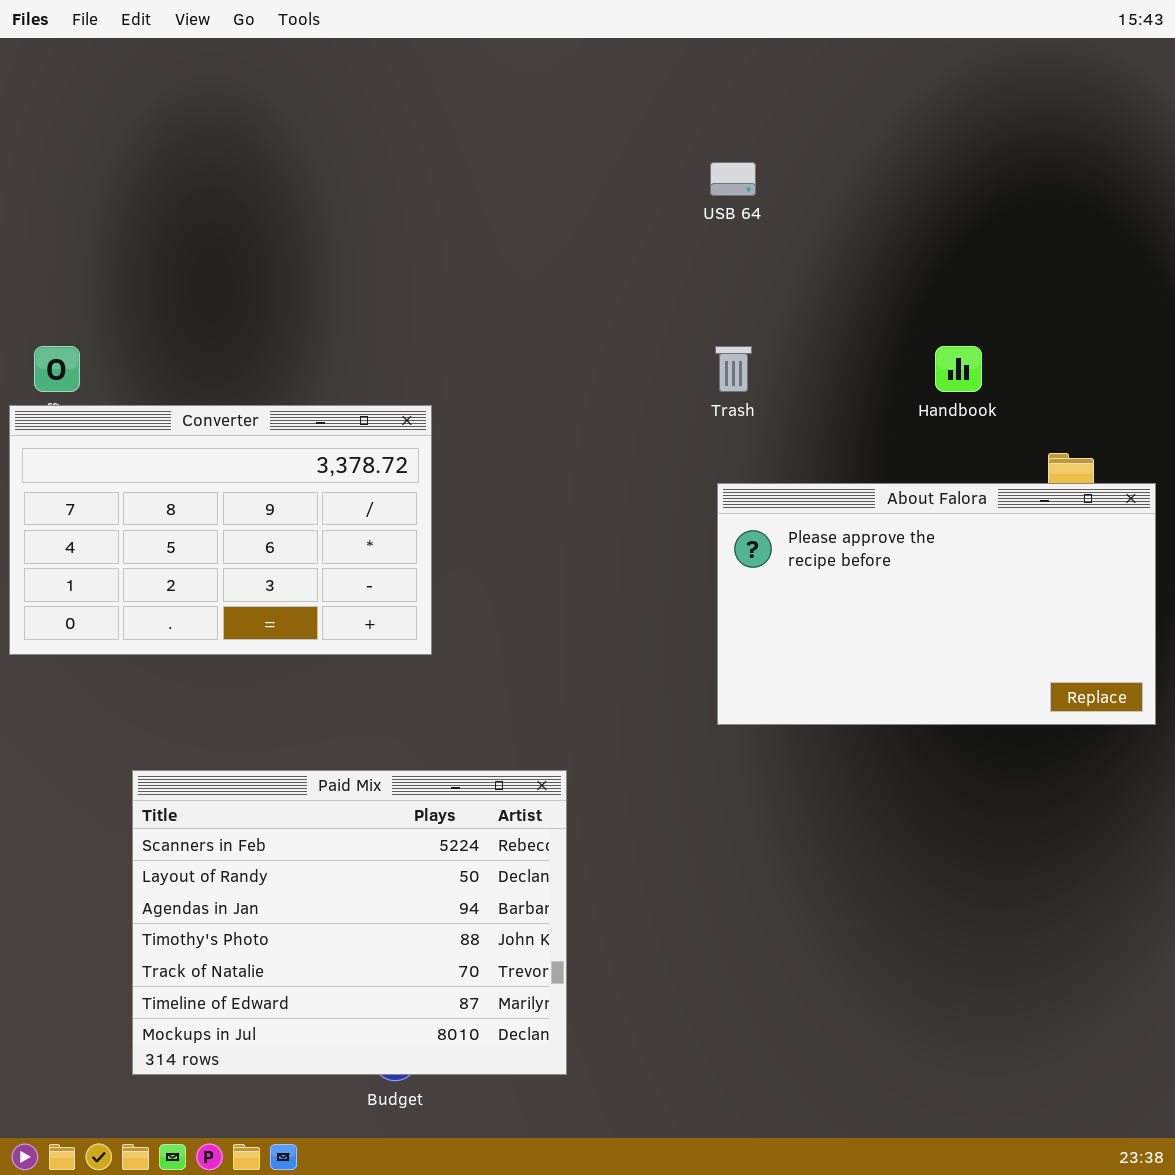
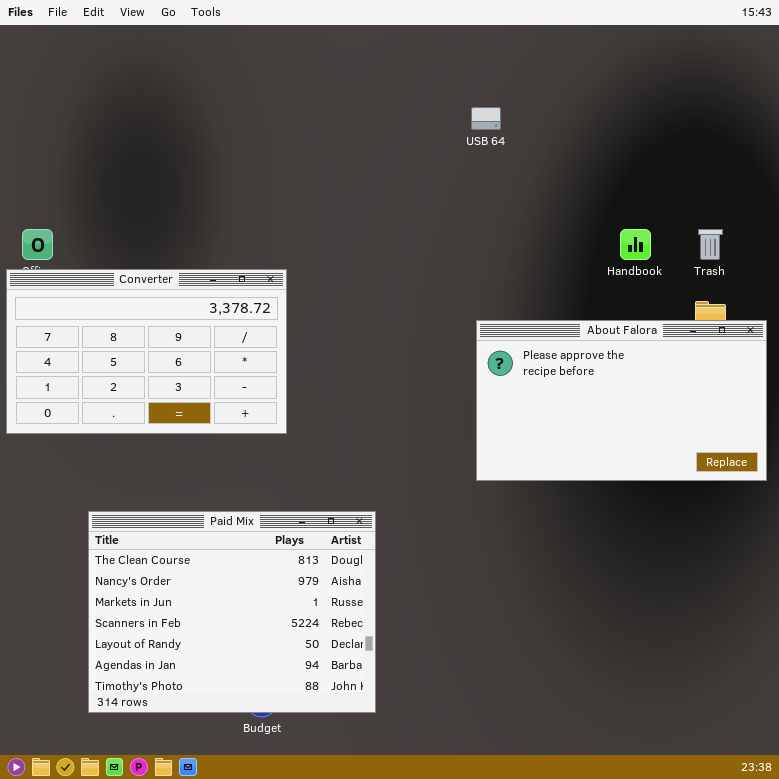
Trash: [715,346,752,392] -> [698,229,723,260], moved
Paid Mix: [132,770,567,1075] -> [88,511,376,713], scrolled up 3 rows

